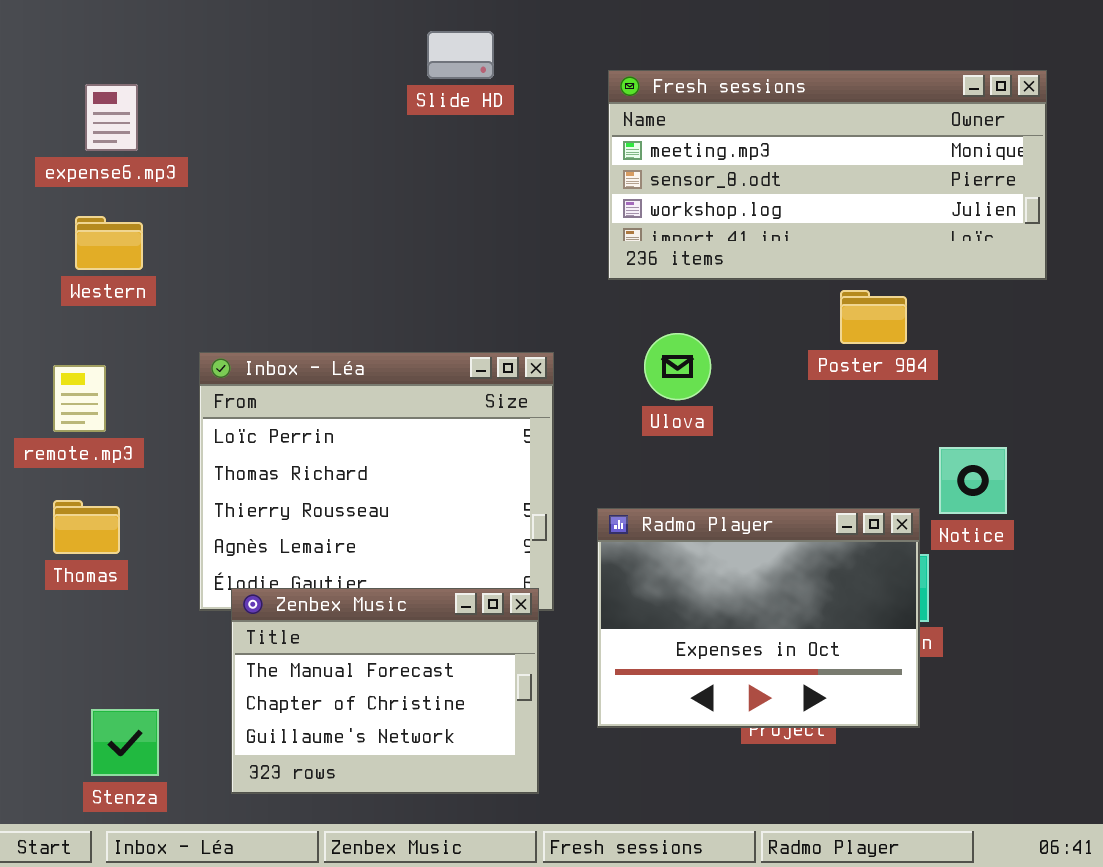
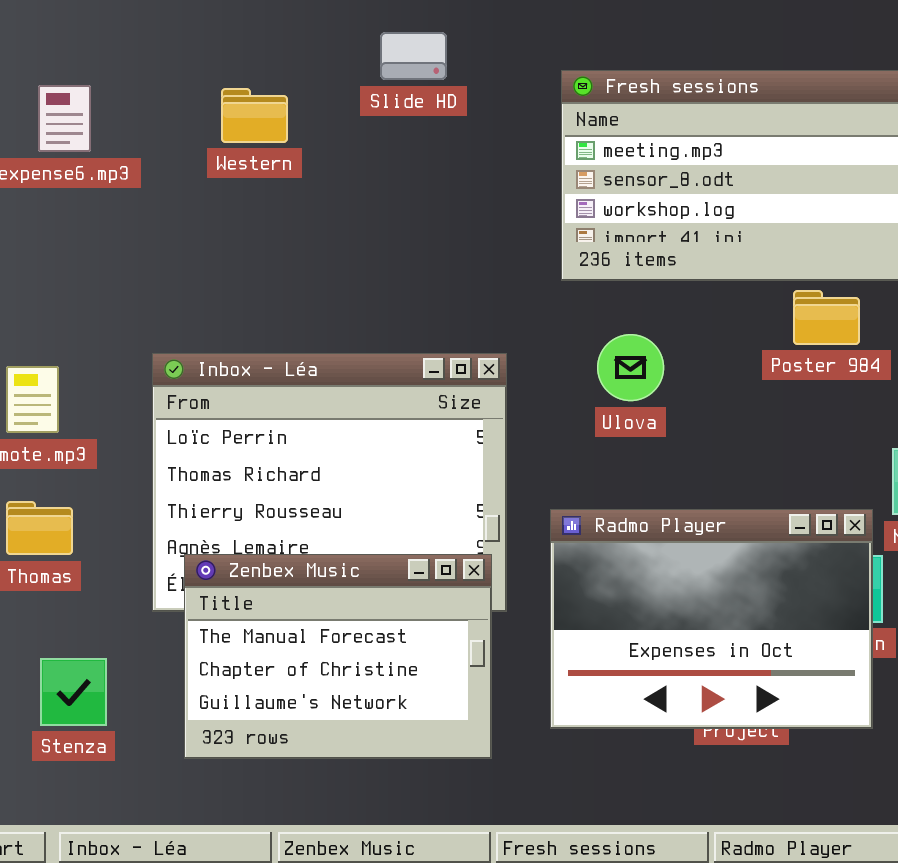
Western: [75,216,143,270] -> [221,88,288,143], moved
Zenbex Music: [231,588,539,794] -> [184,554,492,759], moved
Stenza: [91,709,159,776] -> [40,658,107,726], moved

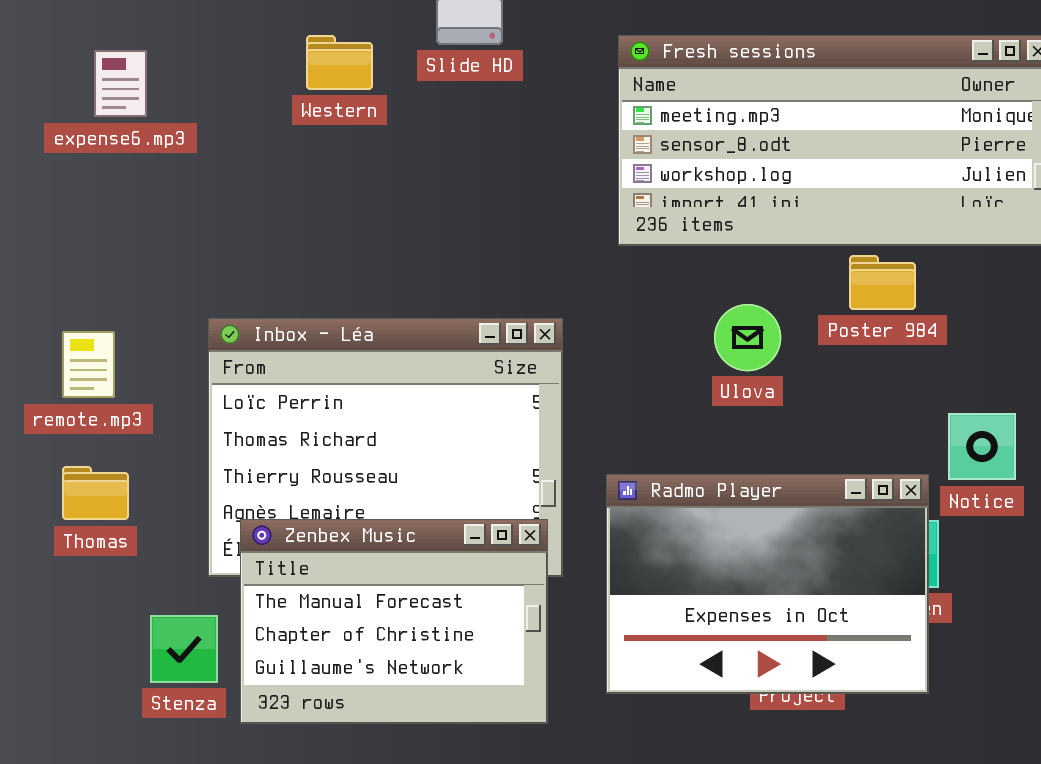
Western: [221,88,288,143] -> [306,35,373,90], moved
Ulova: [597,334,664,401] -> [714,304,781,371], moved
Stenza: [40,658,107,726] -> [150,615,218,683], moved

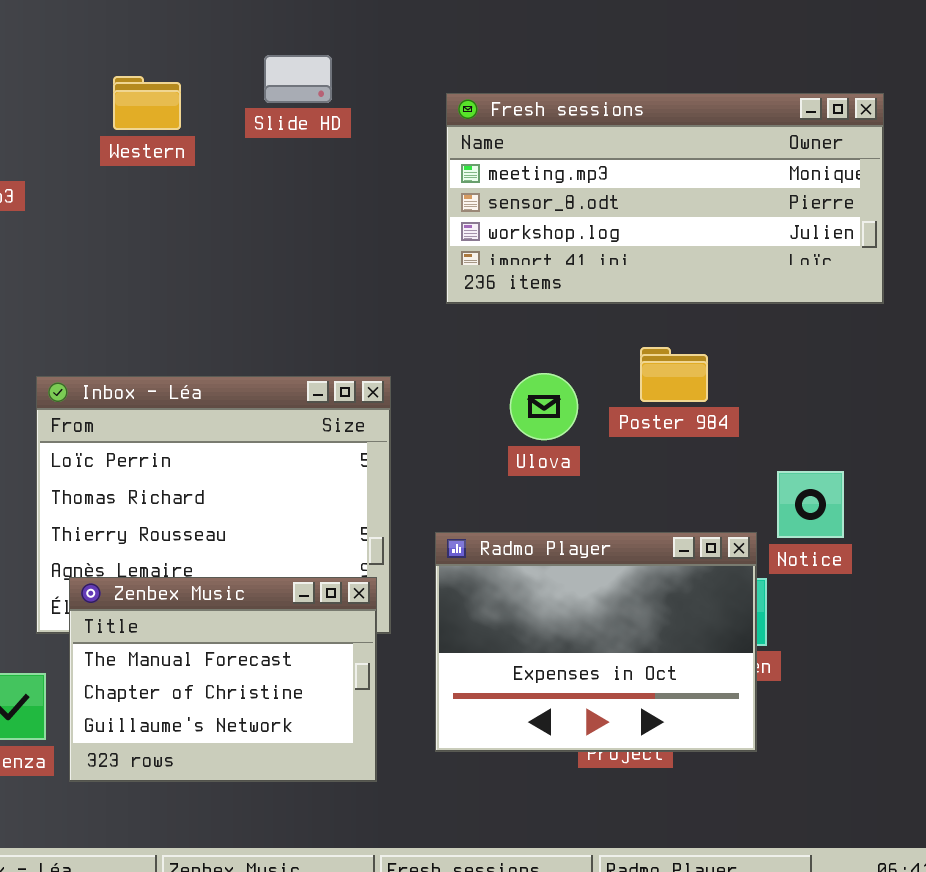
Western: [306,35,373,90] -> [113,76,181,130], moved
Poster 984: [849,255,916,310] -> [640,347,708,402], moved
Ulova: [714,304,781,371] -> [510,373,578,440], moved

